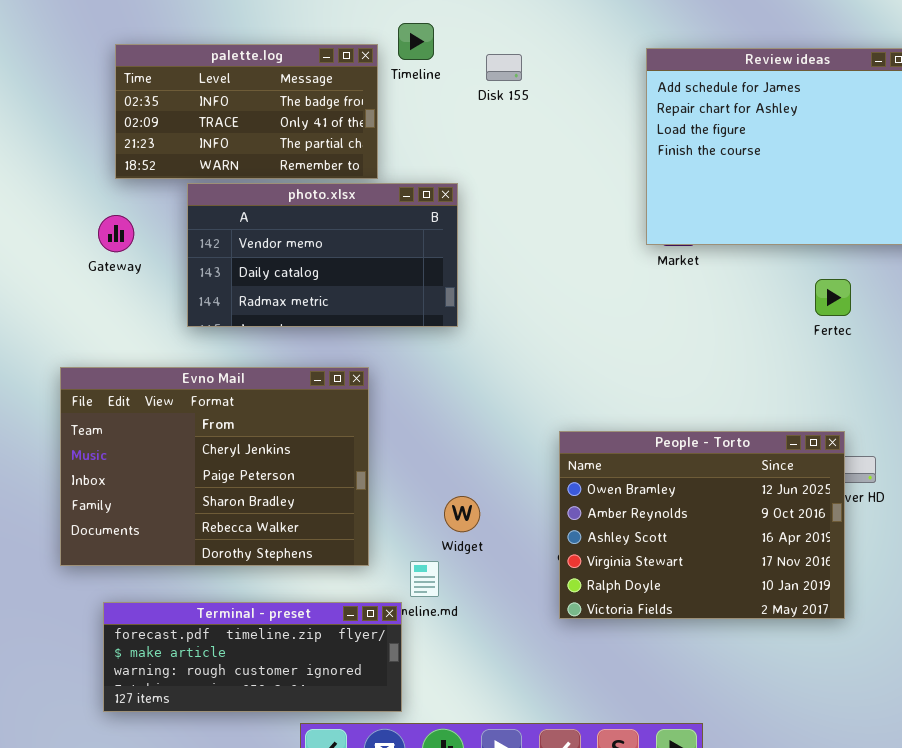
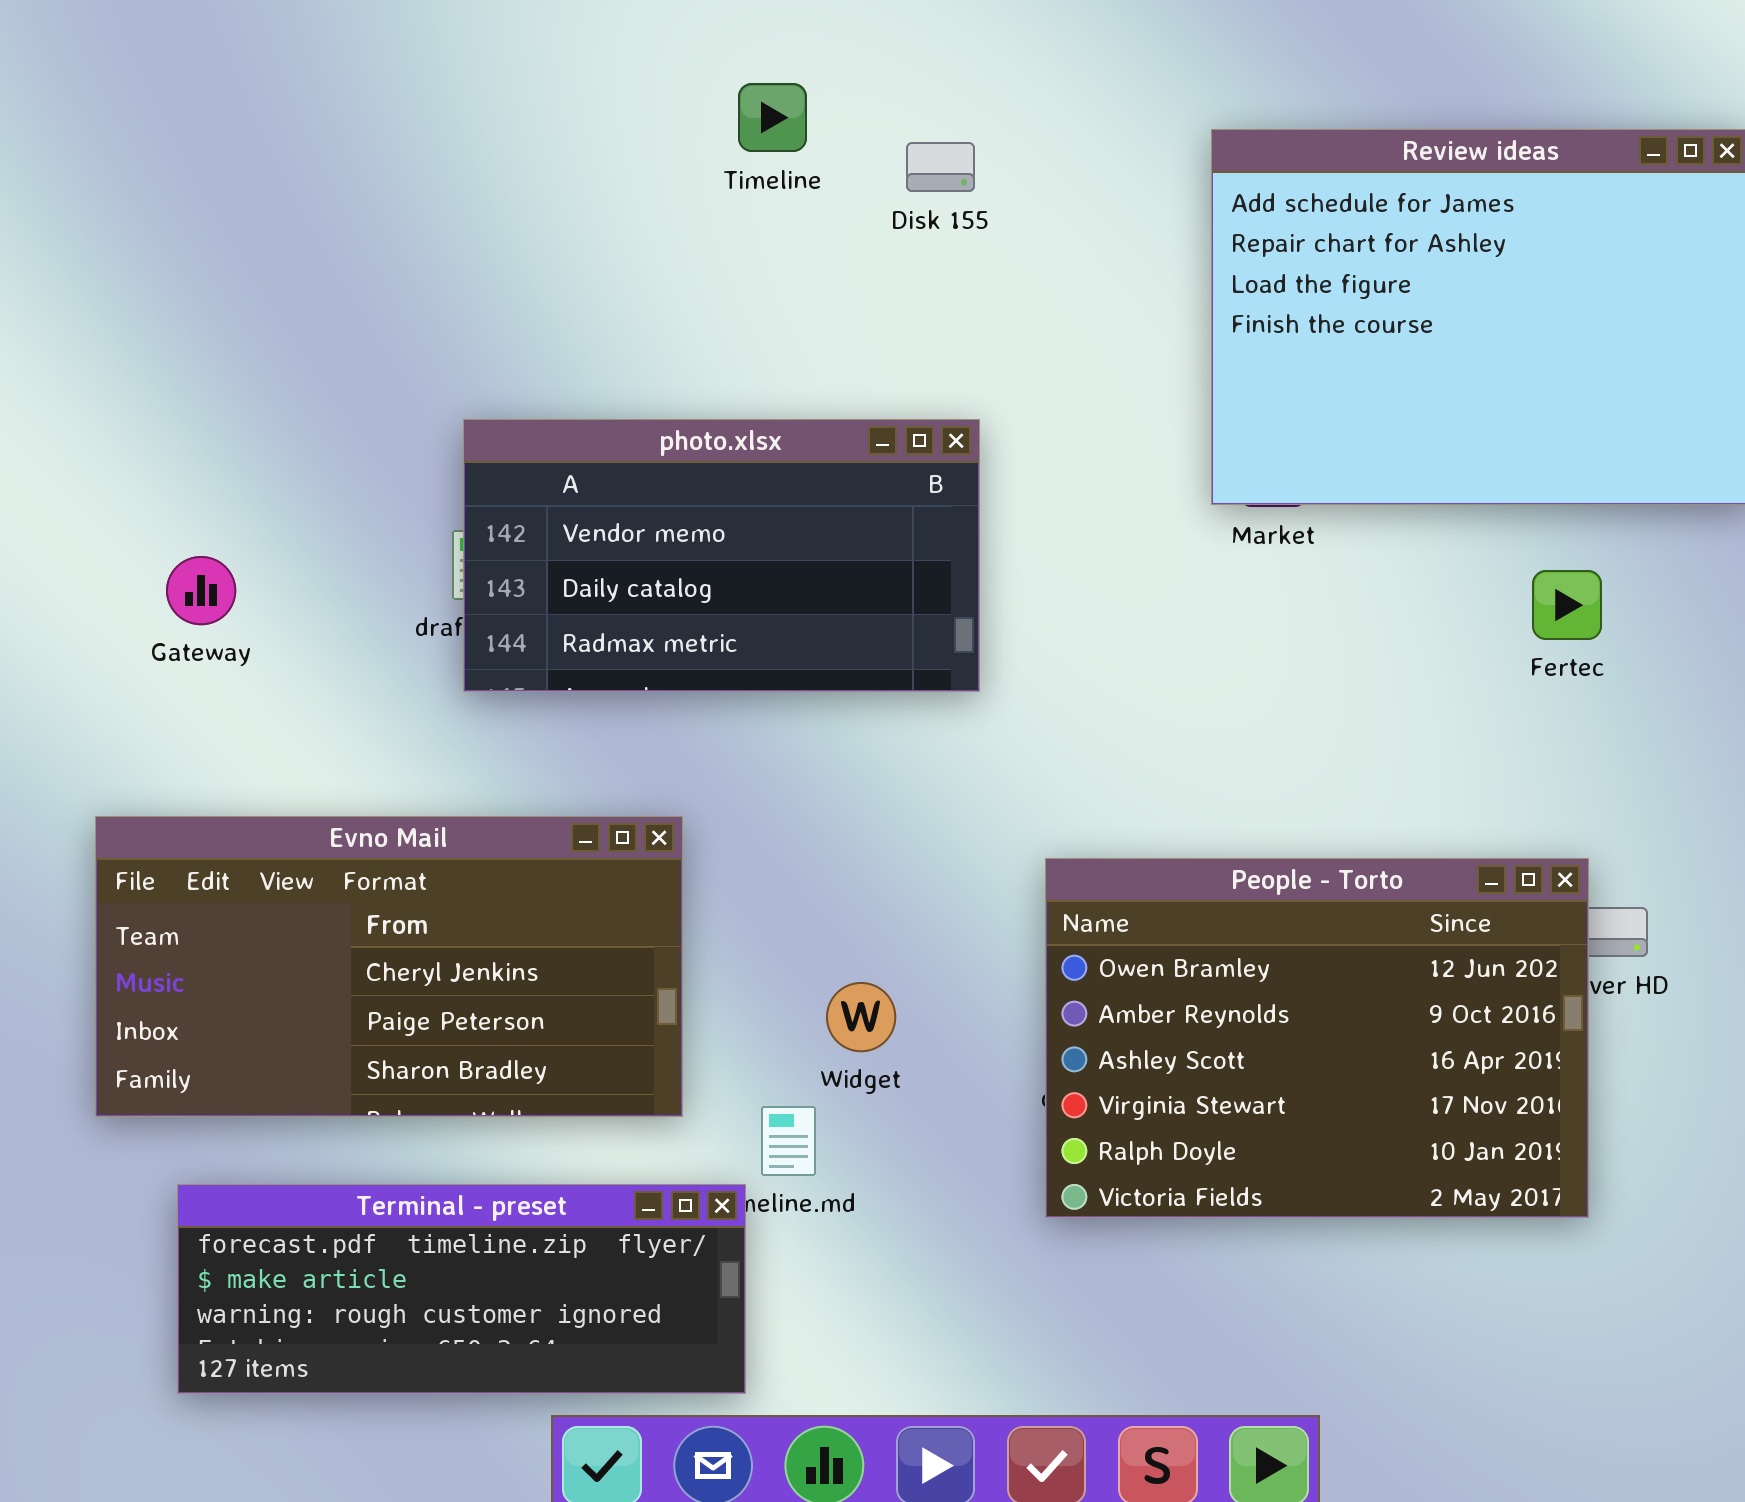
palette.log: [115,44,378,179] -> none, closed
photo.xlsx: [187,183,458,327] -> [463,419,980,692], moved
Gateway: [98,215,134,252] -> [166,556,236,625], moved
Evno Mail: [60,367,369,566] -> [95,816,683,1117], resized

